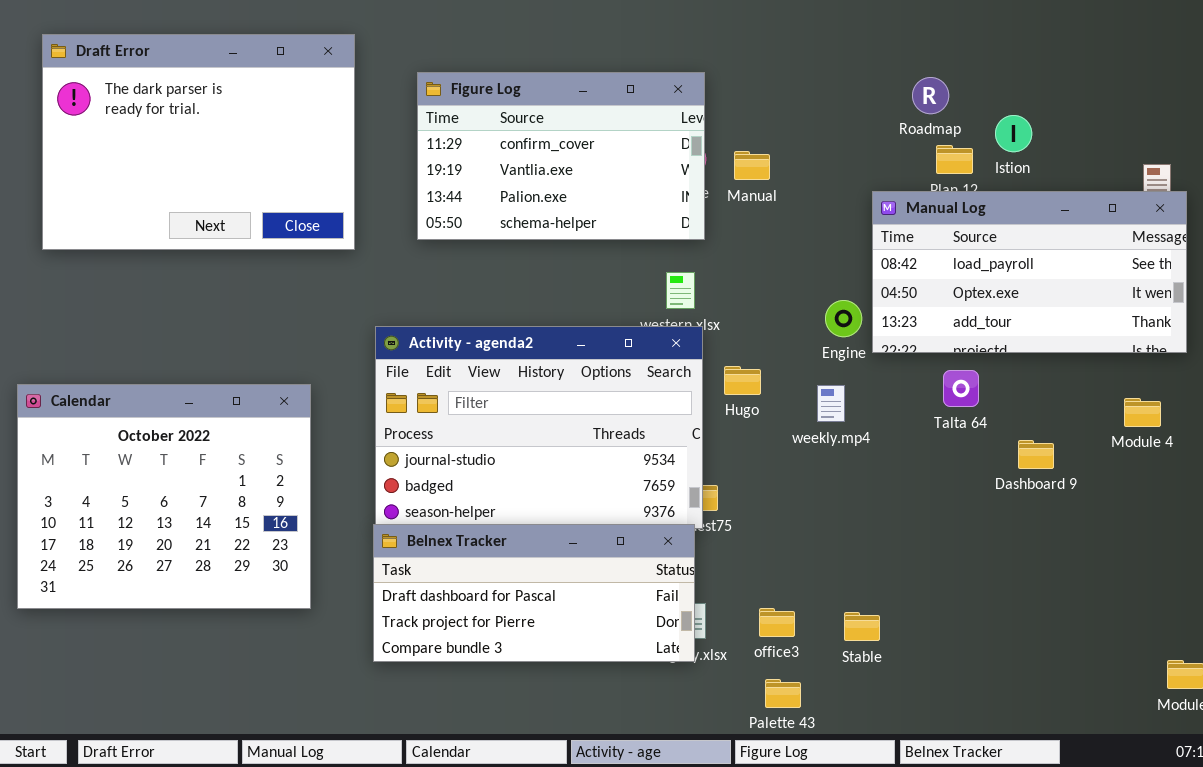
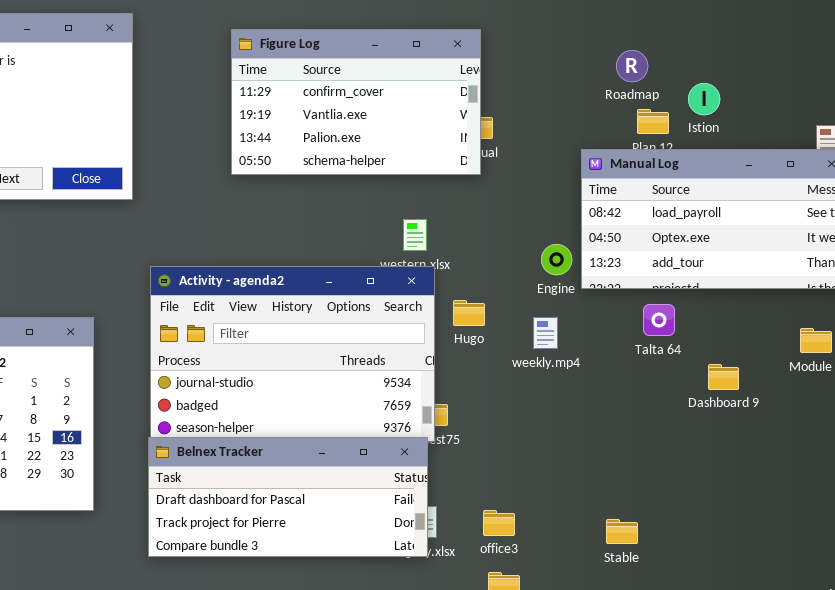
Figure Log: [417,72,705,240] -> [231,29,481,175], moved
Stable: [844,612,880,641] -> [606,519,638,544], moved

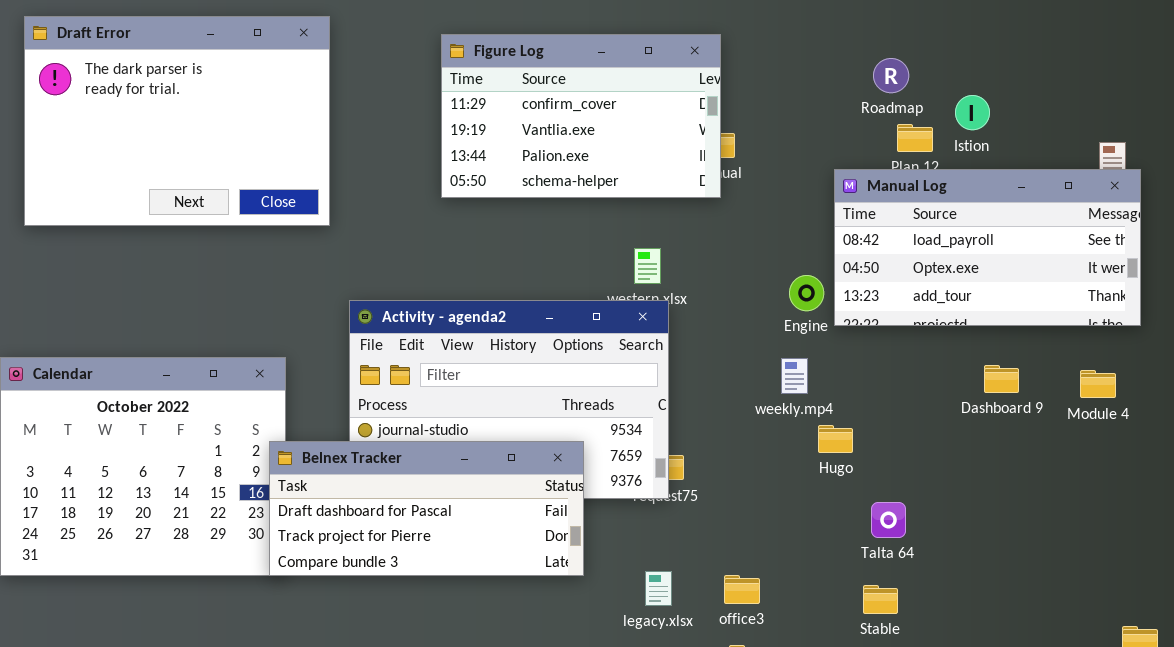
Hugo: [453,300,485,326] -> [818,425,853,453], moved
Talta 64: [643,304,675,336] -> [871,502,906,538], moved
Dashboard 9: [708,364,739,390] -> [984,365,1019,393], moved
Belnex Tracker: [148,437,428,557] -> [269,441,584,576], moved

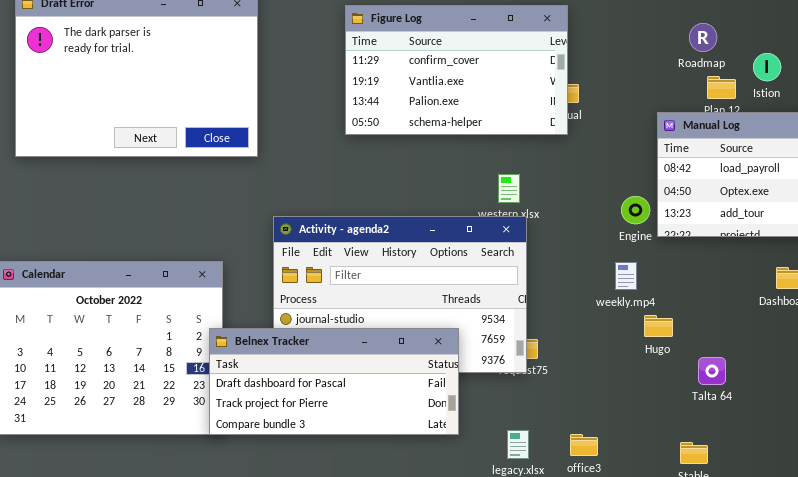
Talta 64: [871,502,906,538] -> [698,357,726,385], moved

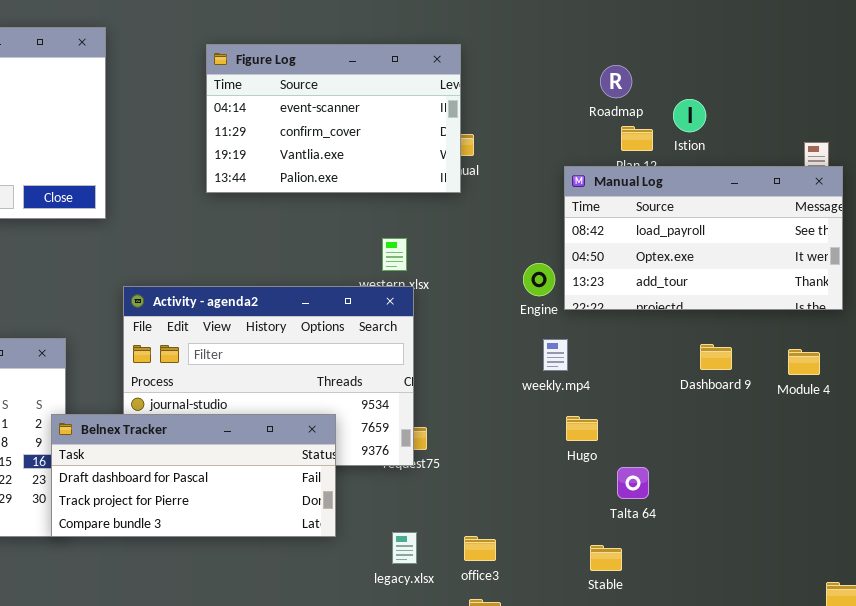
Figure Log: [345,5,568,135] -> [206,44,461,193], scrolled up 1 row
weekly.mp4: [615,262,637,290] -> [543,339,568,371], moved
Hugo: [644,315,673,337] -> [566,416,598,441], moved
Talta 64: [698,357,726,385] -> [617,467,649,499], moved

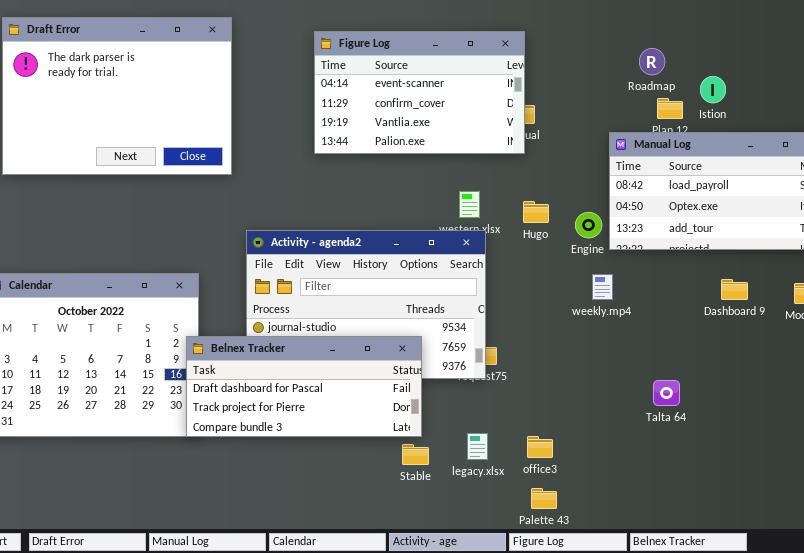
Hugo: [566,416,598,441] -> [523,201,549,223], moved
Stable: [590,545,622,571] -> [402,444,429,465], moved

